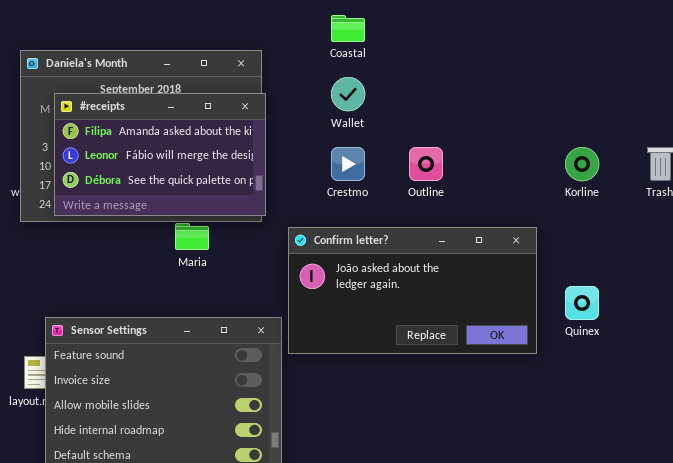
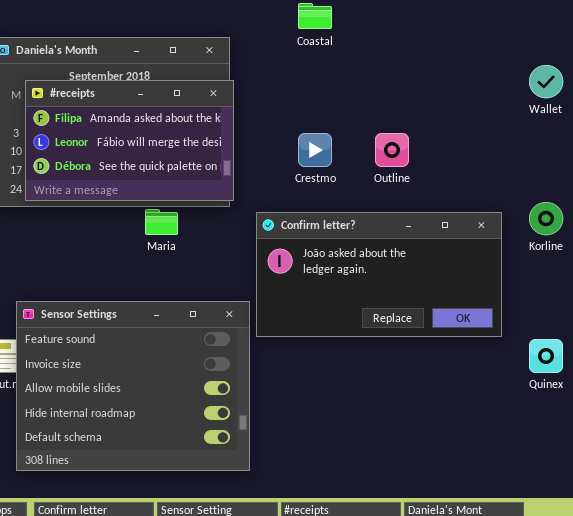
Wallet: [331,77,365,111] -> [529,65,563,98], moved
Korline: [565,147,599,181] -> [529,202,563,235], moved
Quinex: [565,286,599,320] -> [529,339,563,373], moved

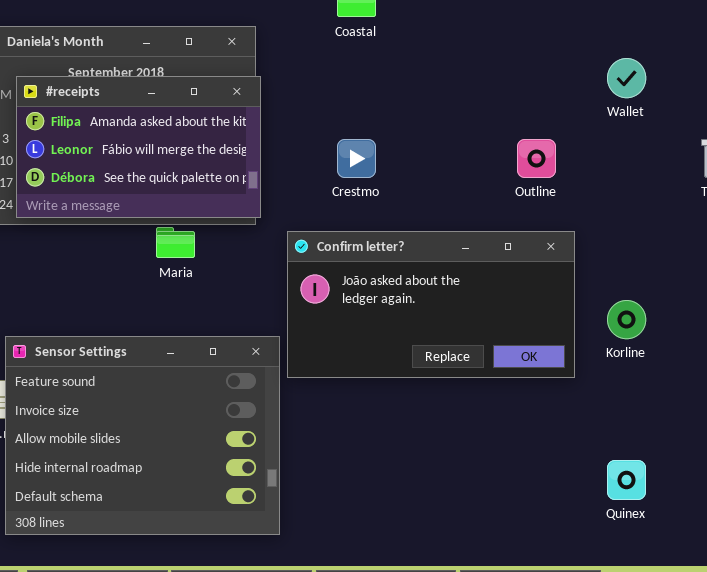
Outline: [375,133,409,167] -> [517,139,556,178], moved
Korline: [529,202,563,235] -> [607,300,646,339], moved
Quinex: [529,339,563,373] -> [607,460,646,500], moved

